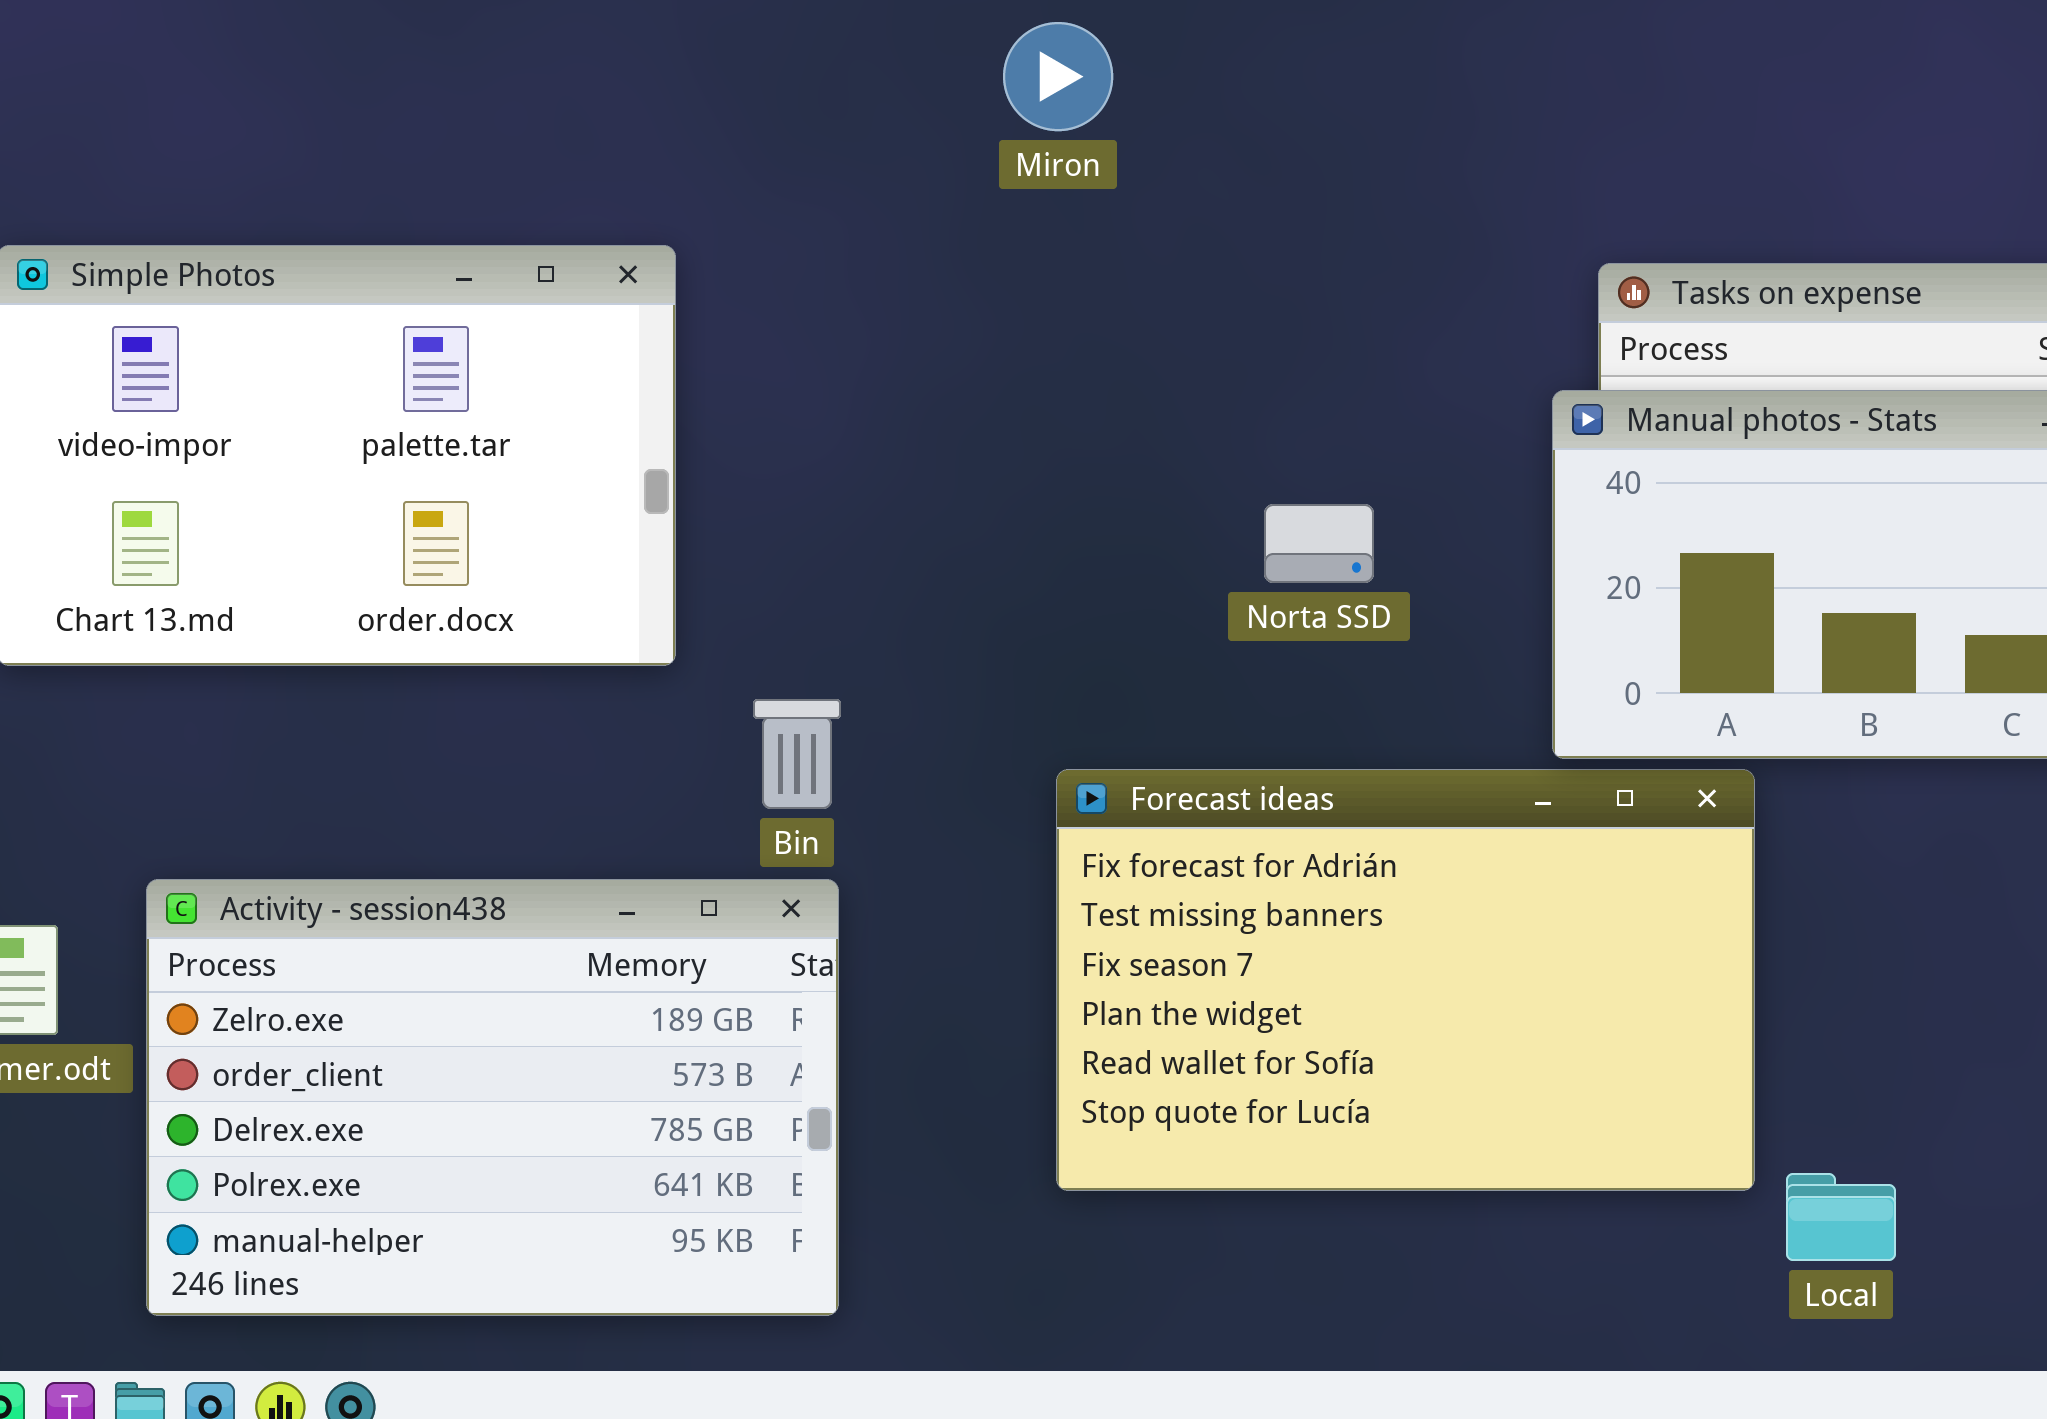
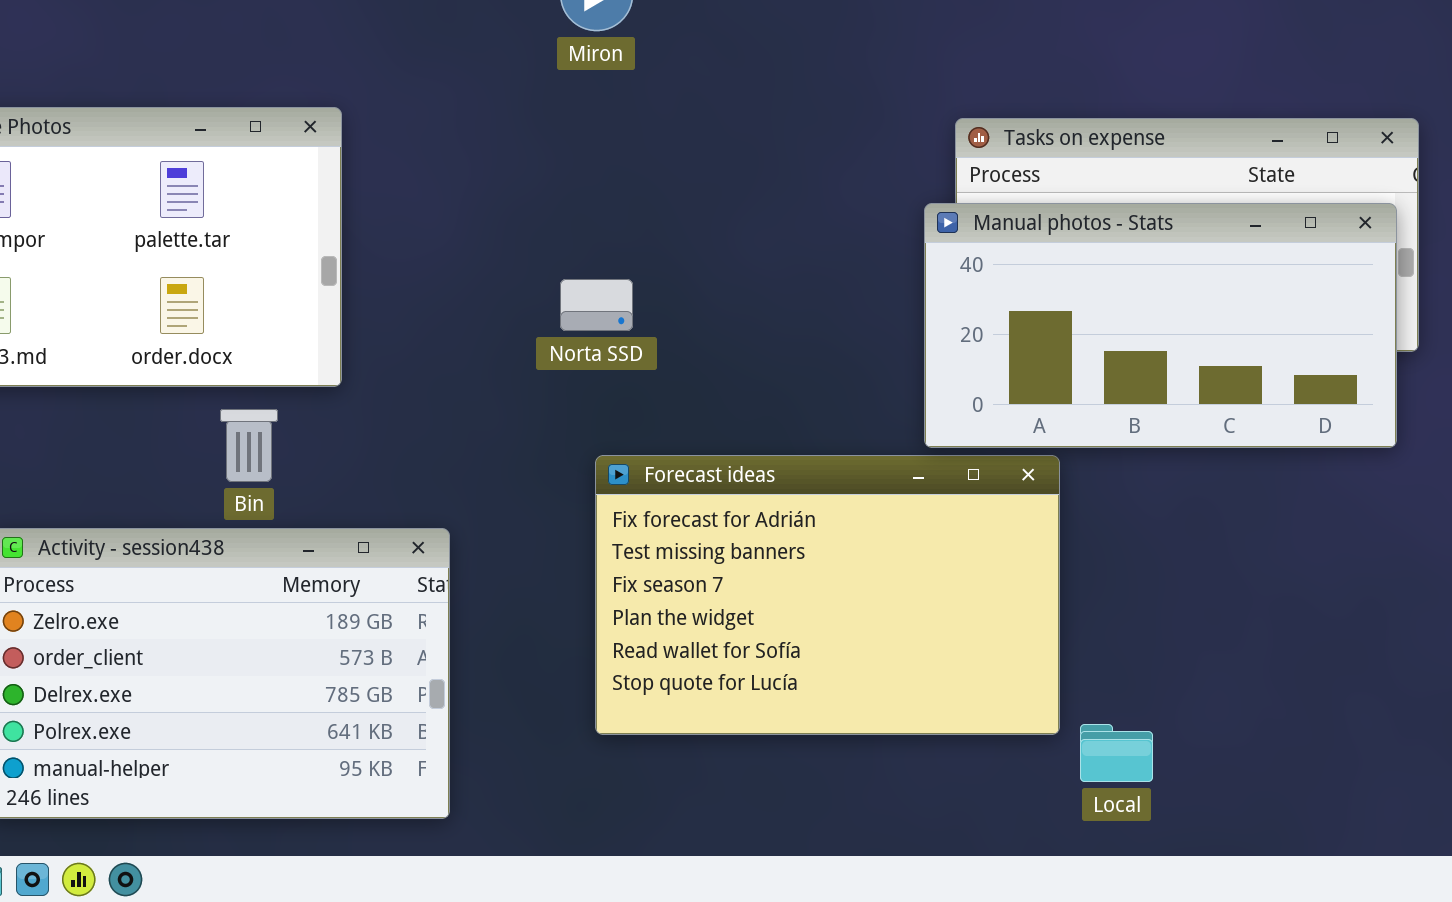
Norta SSD: [1264,504,1374,583] -> [560,279,633,331], moved
Bin: [753,699,841,809] -> [220,409,278,482], moved

